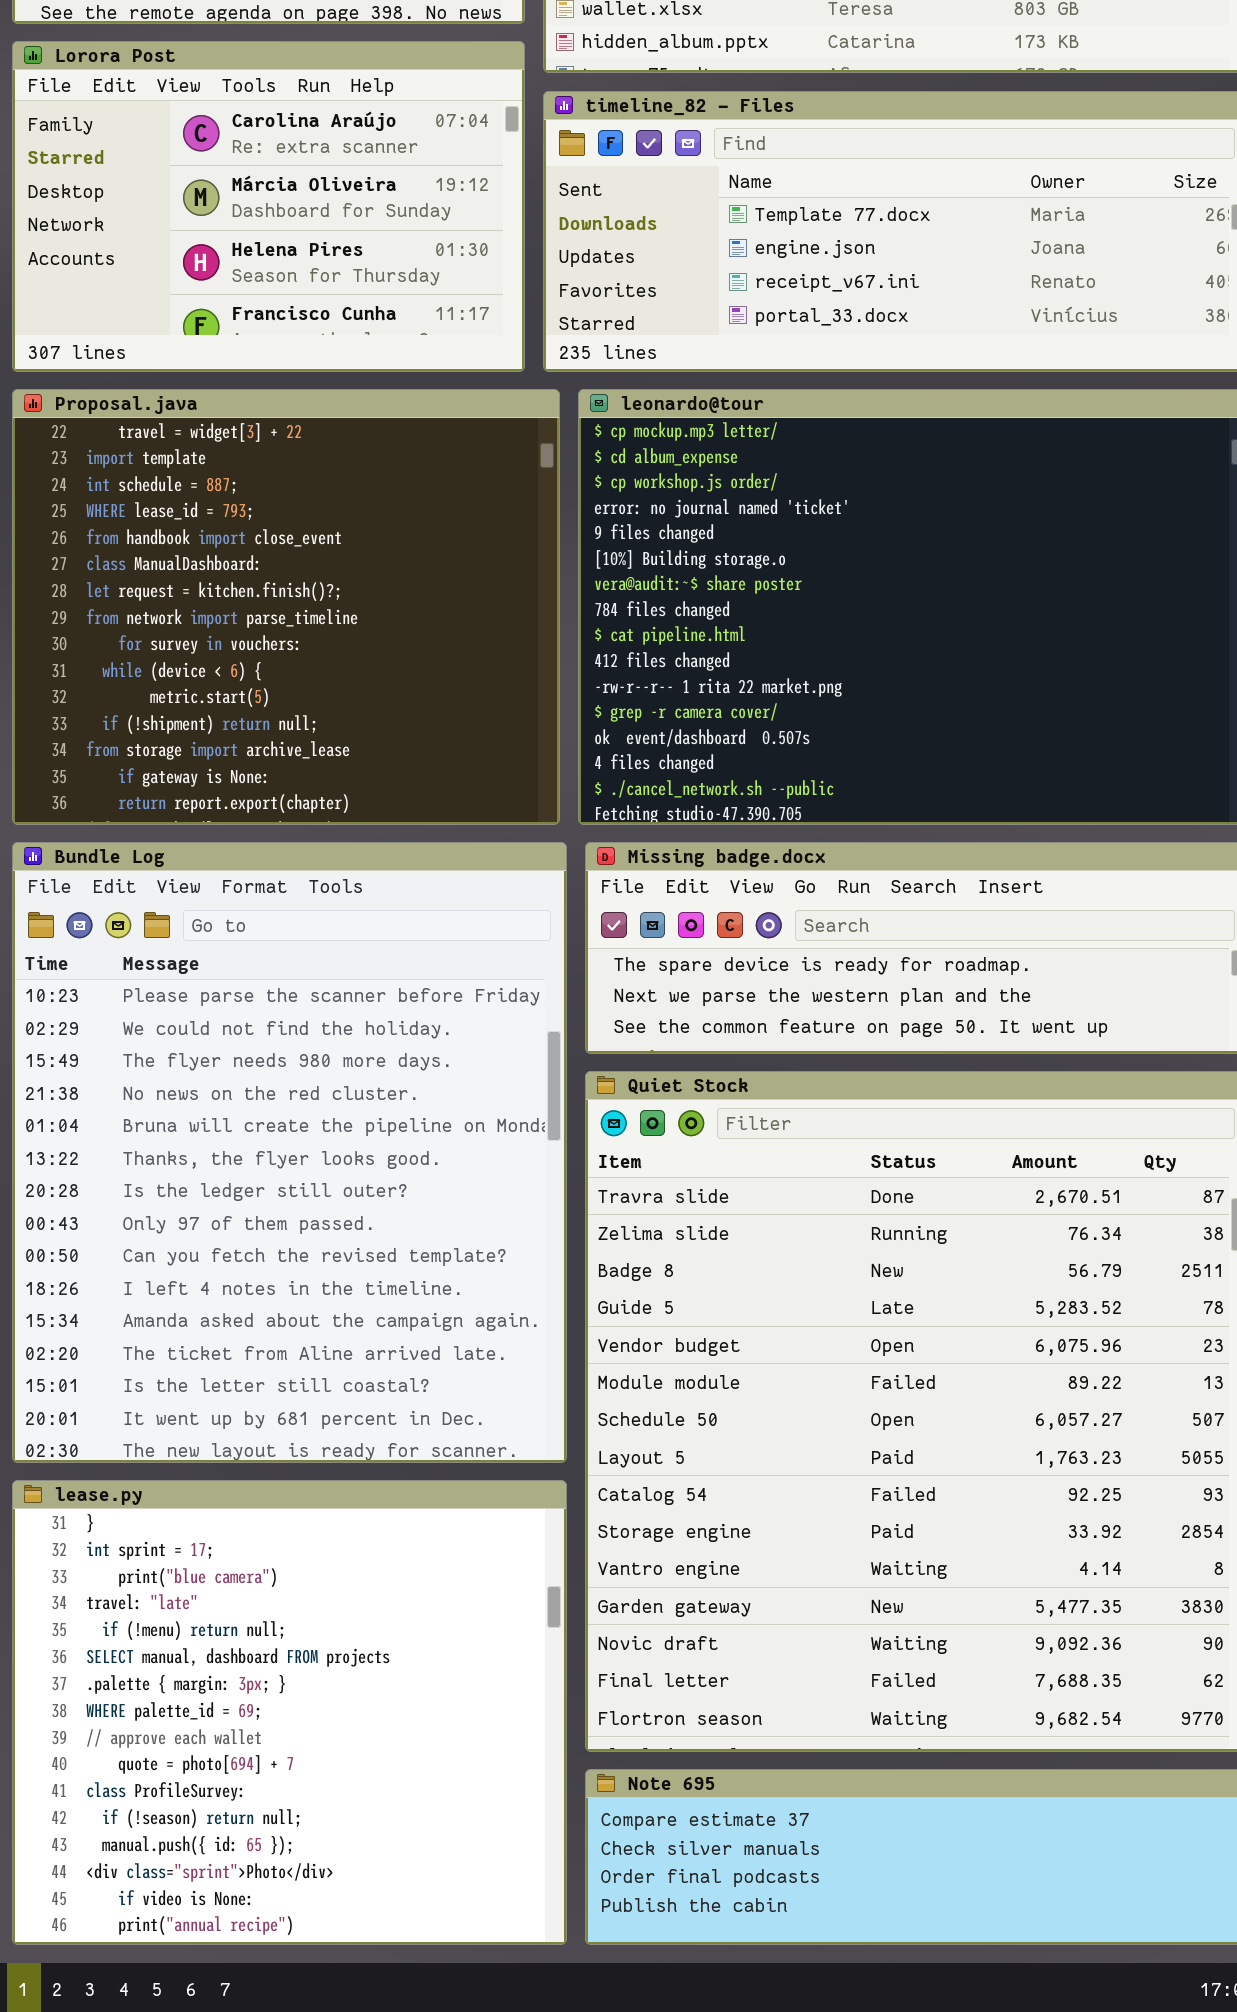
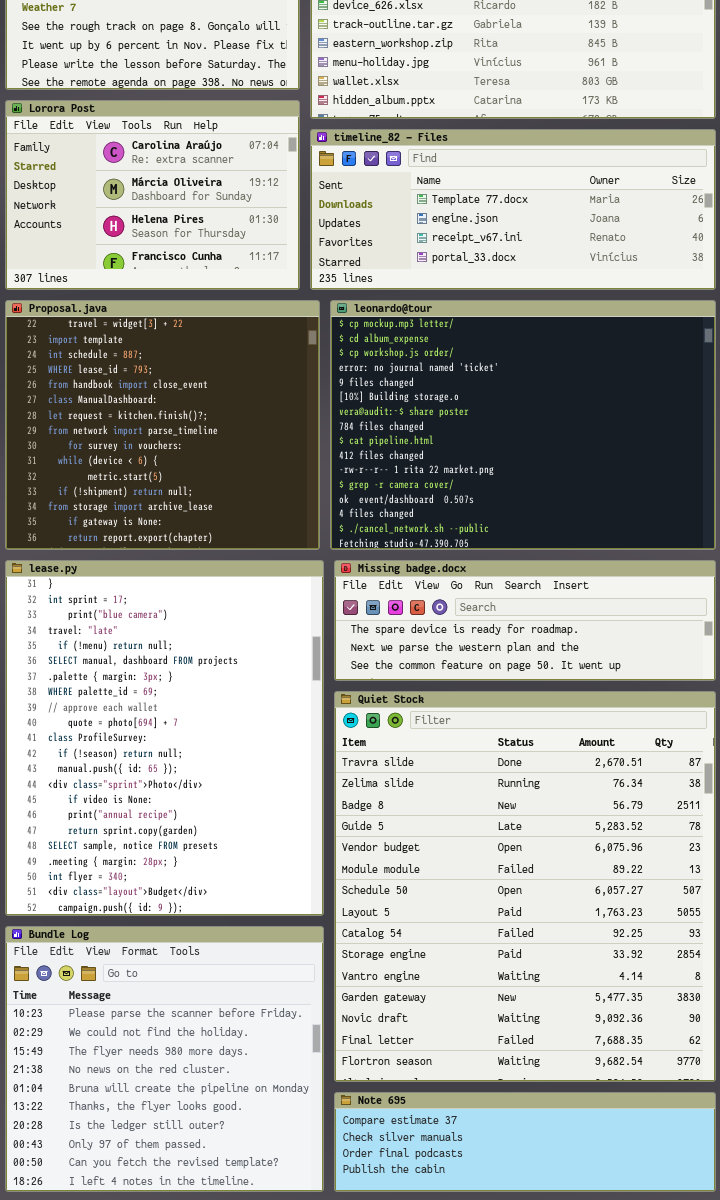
Bundle Log: [12,842,567,1463] -> [5,926,324,1192], moved, resized
lease.py: [12,1480,567,1945] -> [5,560,324,916], moved, resized

